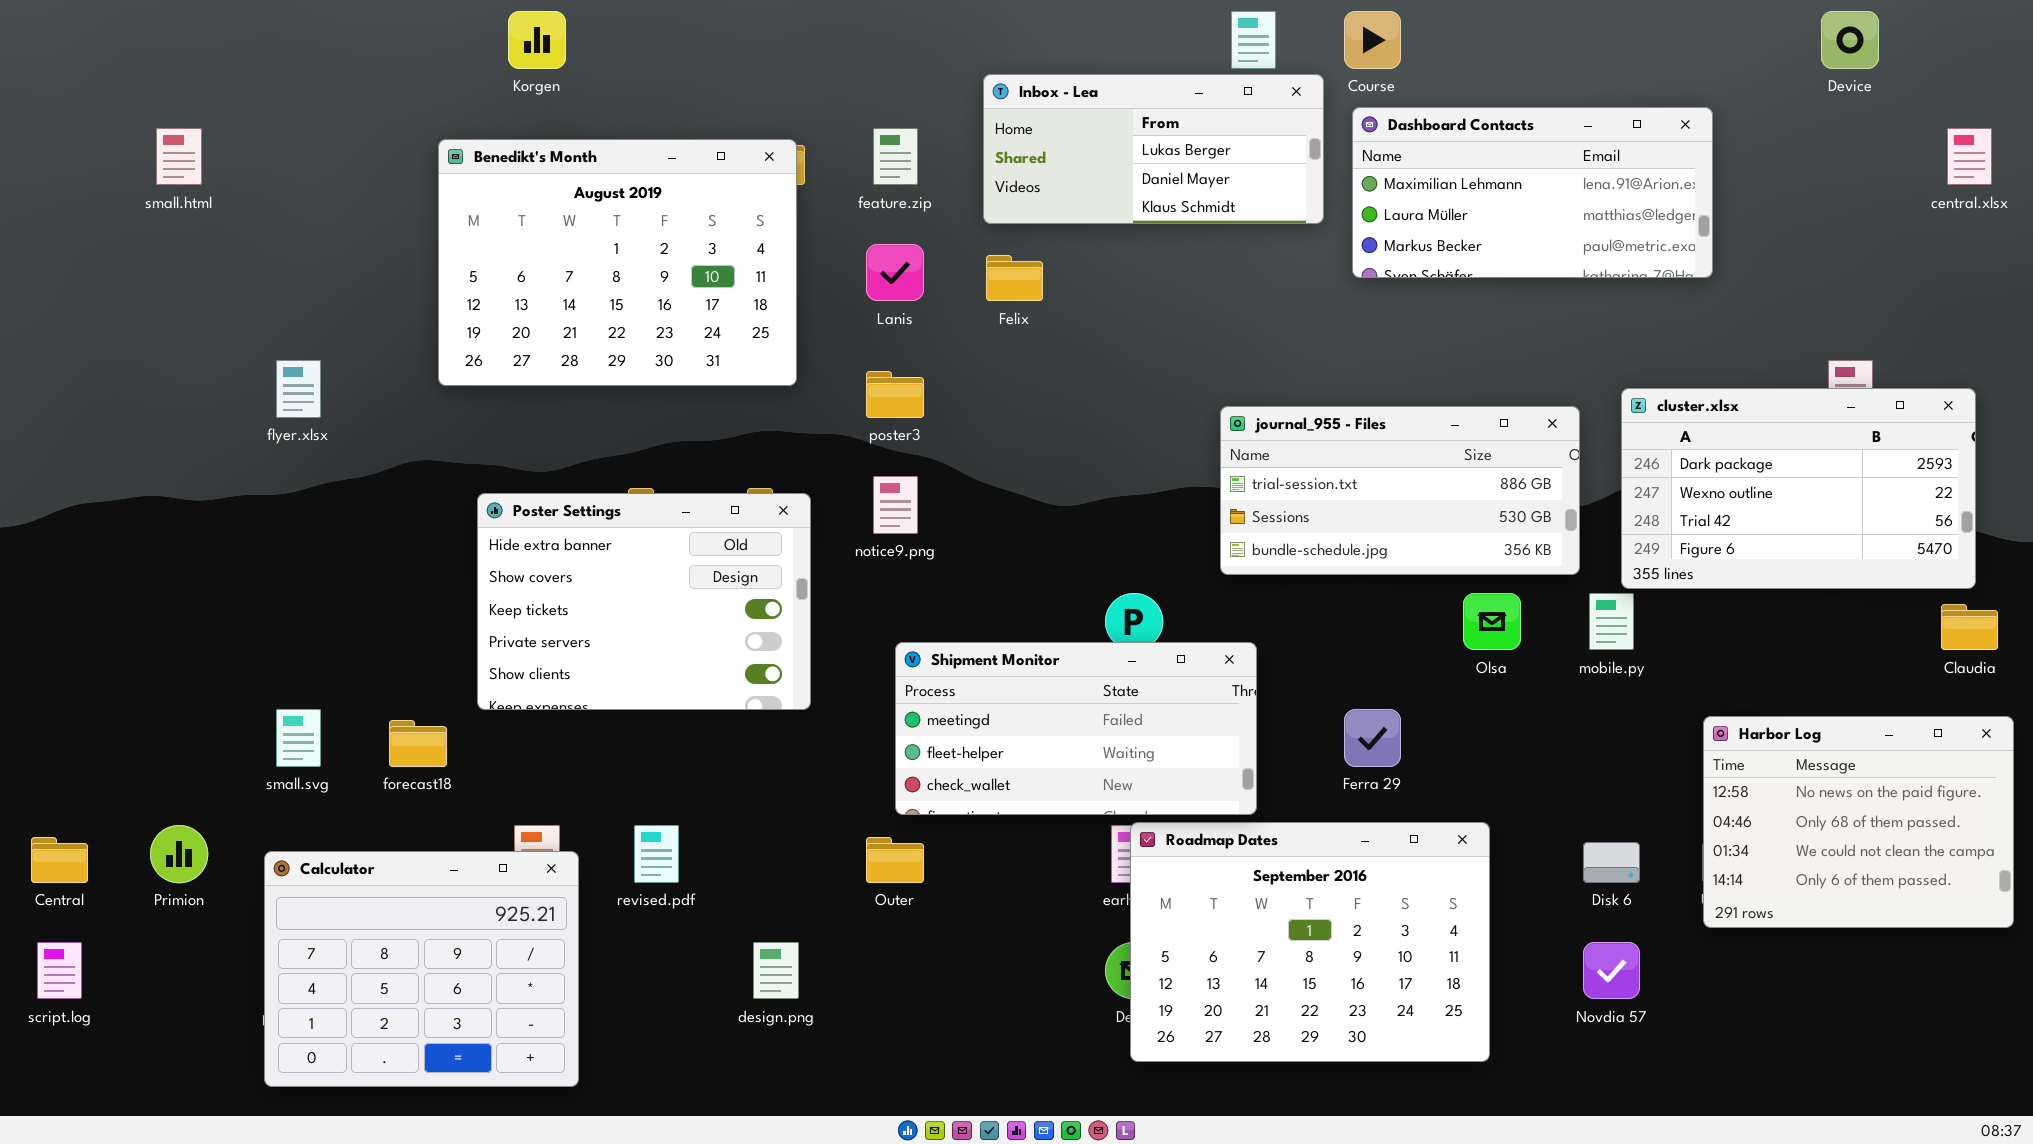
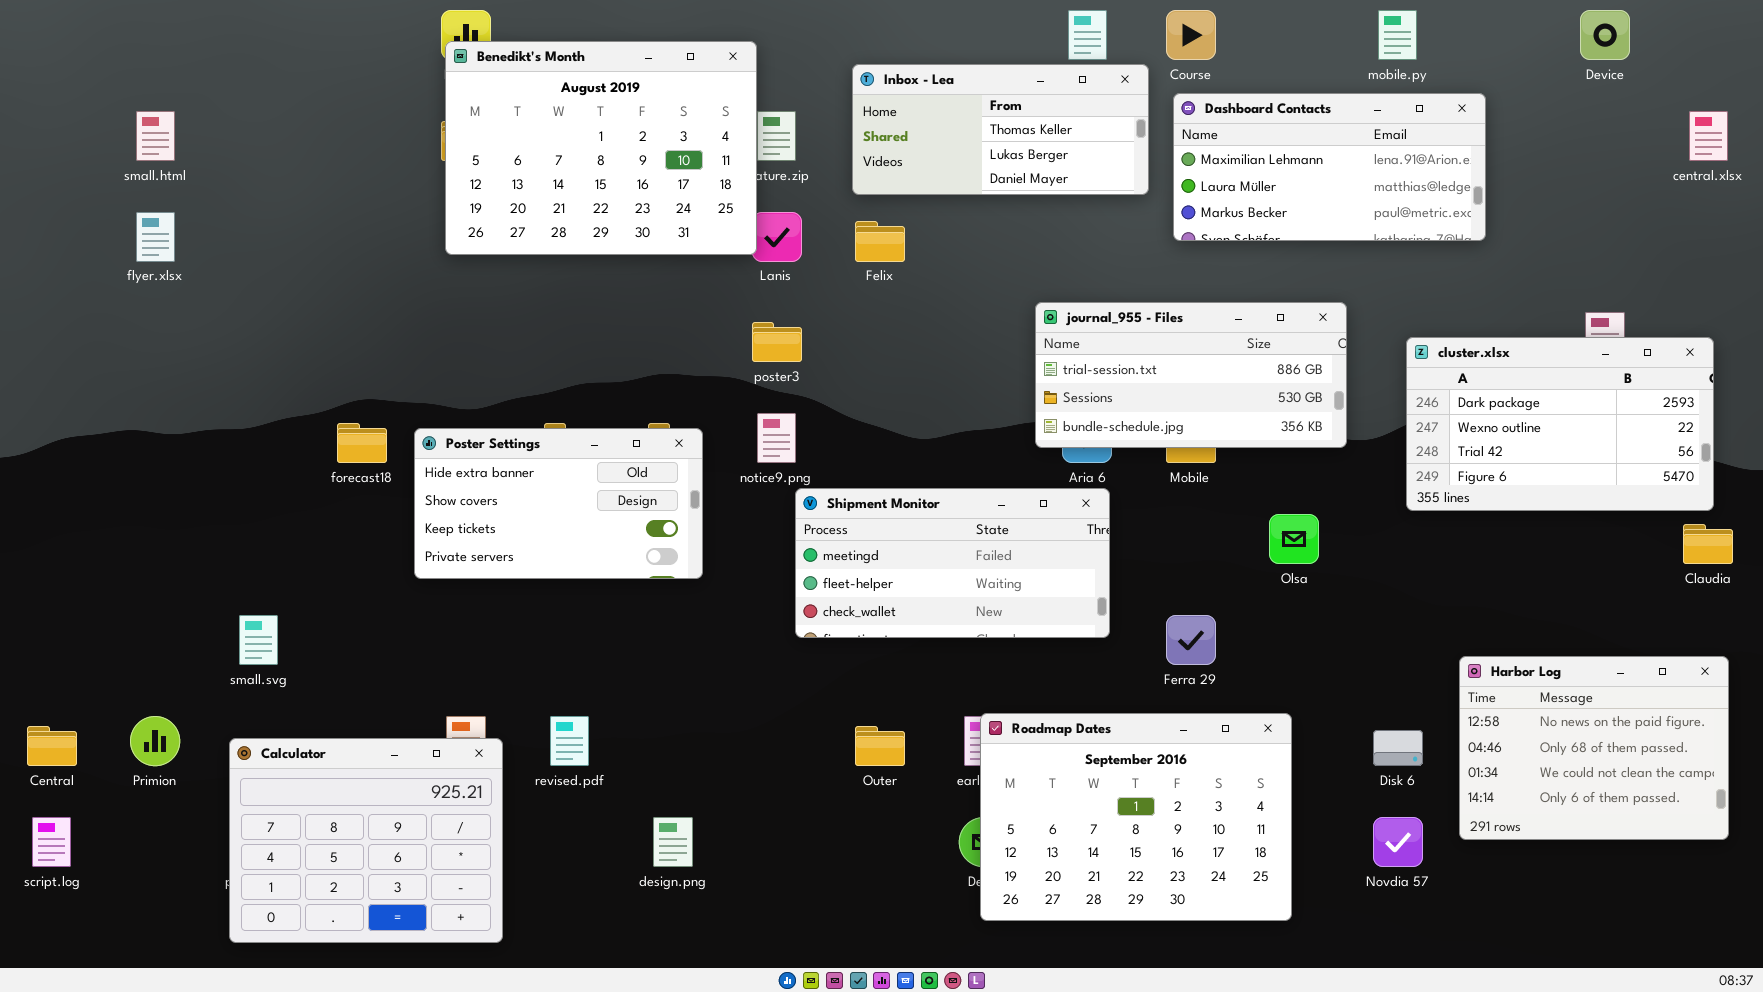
Inbox - Lea: [983,74,1324,224] -> [852,64,1149,195], scrolled up 1 row
Benedikt's Month: [438,139,797,386] -> [445,41,757,255], moved
flyer.xlsx: [276,360,321,418] -> [136,212,175,262], moved
journal_955 - Files: [1220,406,1580,575] -> [1035,302,1347,448], moved
Poster Settings: [477,493,811,710] -> [414,428,703,579], resized
mobile.py: [1589,593,1634,650] -> [1378,10,1417,60], moved
Shipment Monitor: [895,642,1257,815] -> [795,488,1110,638], moved
Harbor Log: [1703,716,2014,928] -> [1459,656,1729,840], moved
forecast18: [389,720,447,767] -> [337,423,387,463], moved
Outer: [866,837,924,883] -> [855,726,905,766], moved

